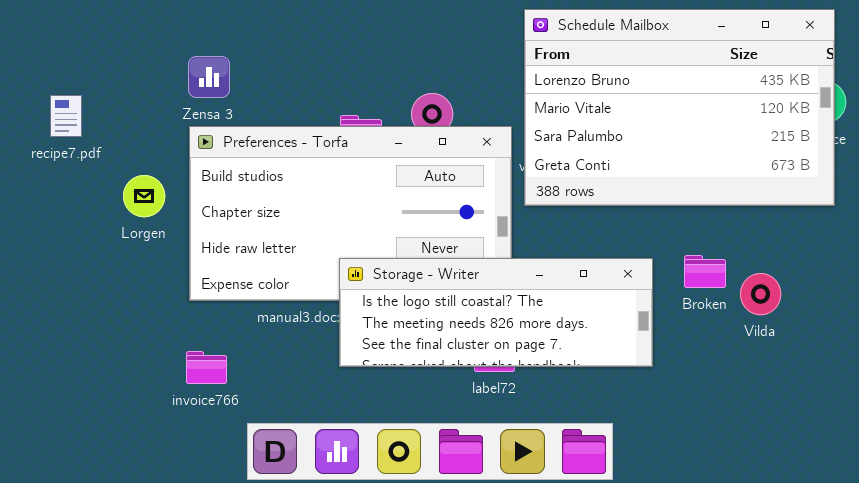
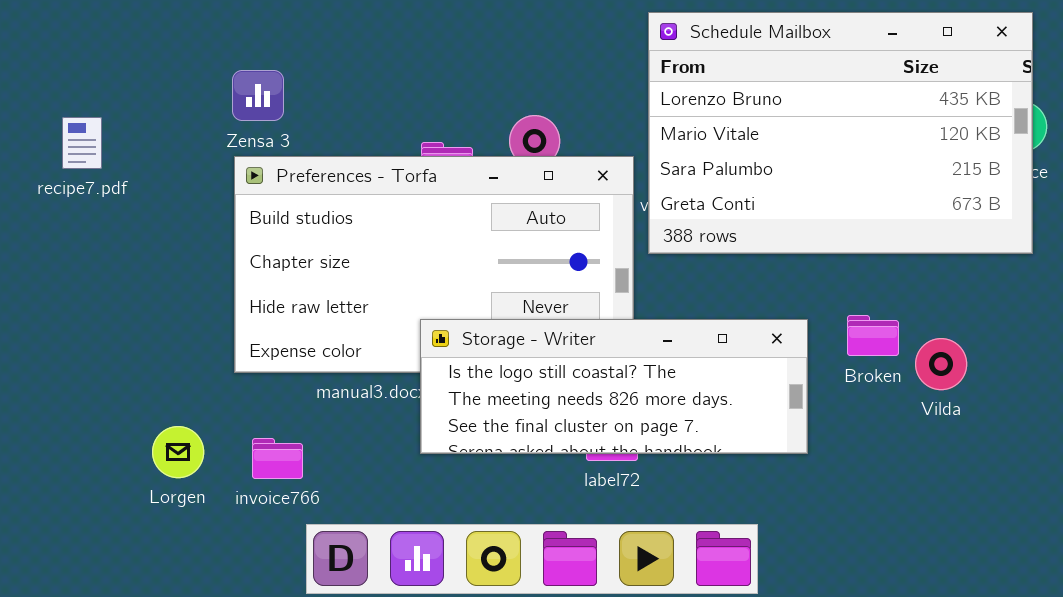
Lorgen: [123,175,165,217] -> [152,426,204,478], moved
invoice766: [186,351,227,384] -> [252,438,303,479], moved

